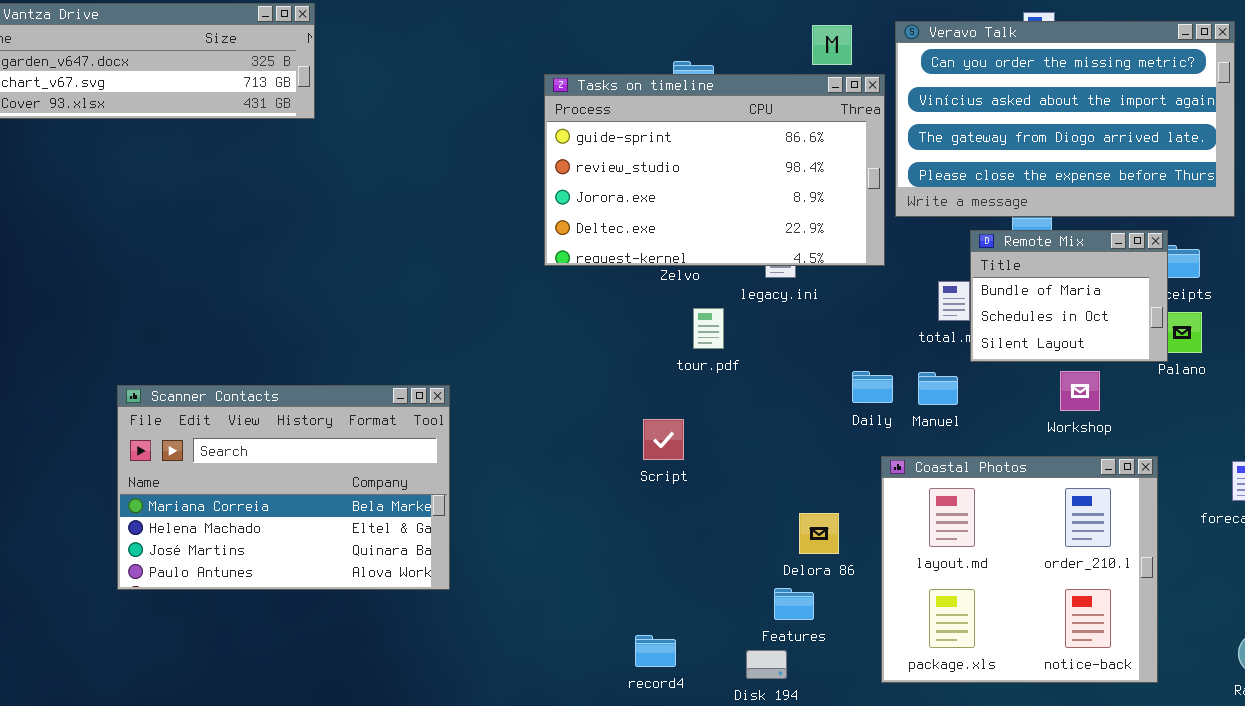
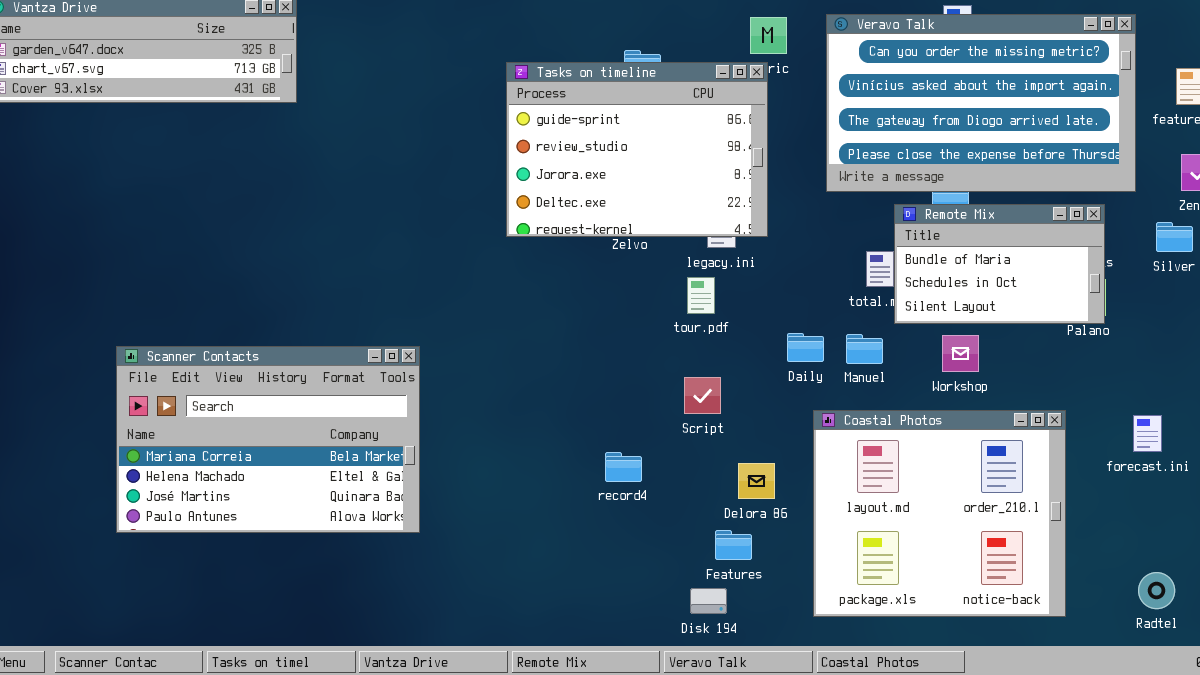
Tasks on timeline: [544,74,885,266] -> [506,62,768,237], resized
Remote Mix: [970,230,1168,362] -> [894,204,1105,324], resized
tour.pdf: [693,308,724,349] -> [687,277,715,314], moved
Workshop: [1060,371,1100,411] -> [942,335,979,372], moved
Script: [643,419,684,460] -> [684,377,721,414], moved
record4: [635,635,676,667] -> [605,452,642,482], moved

